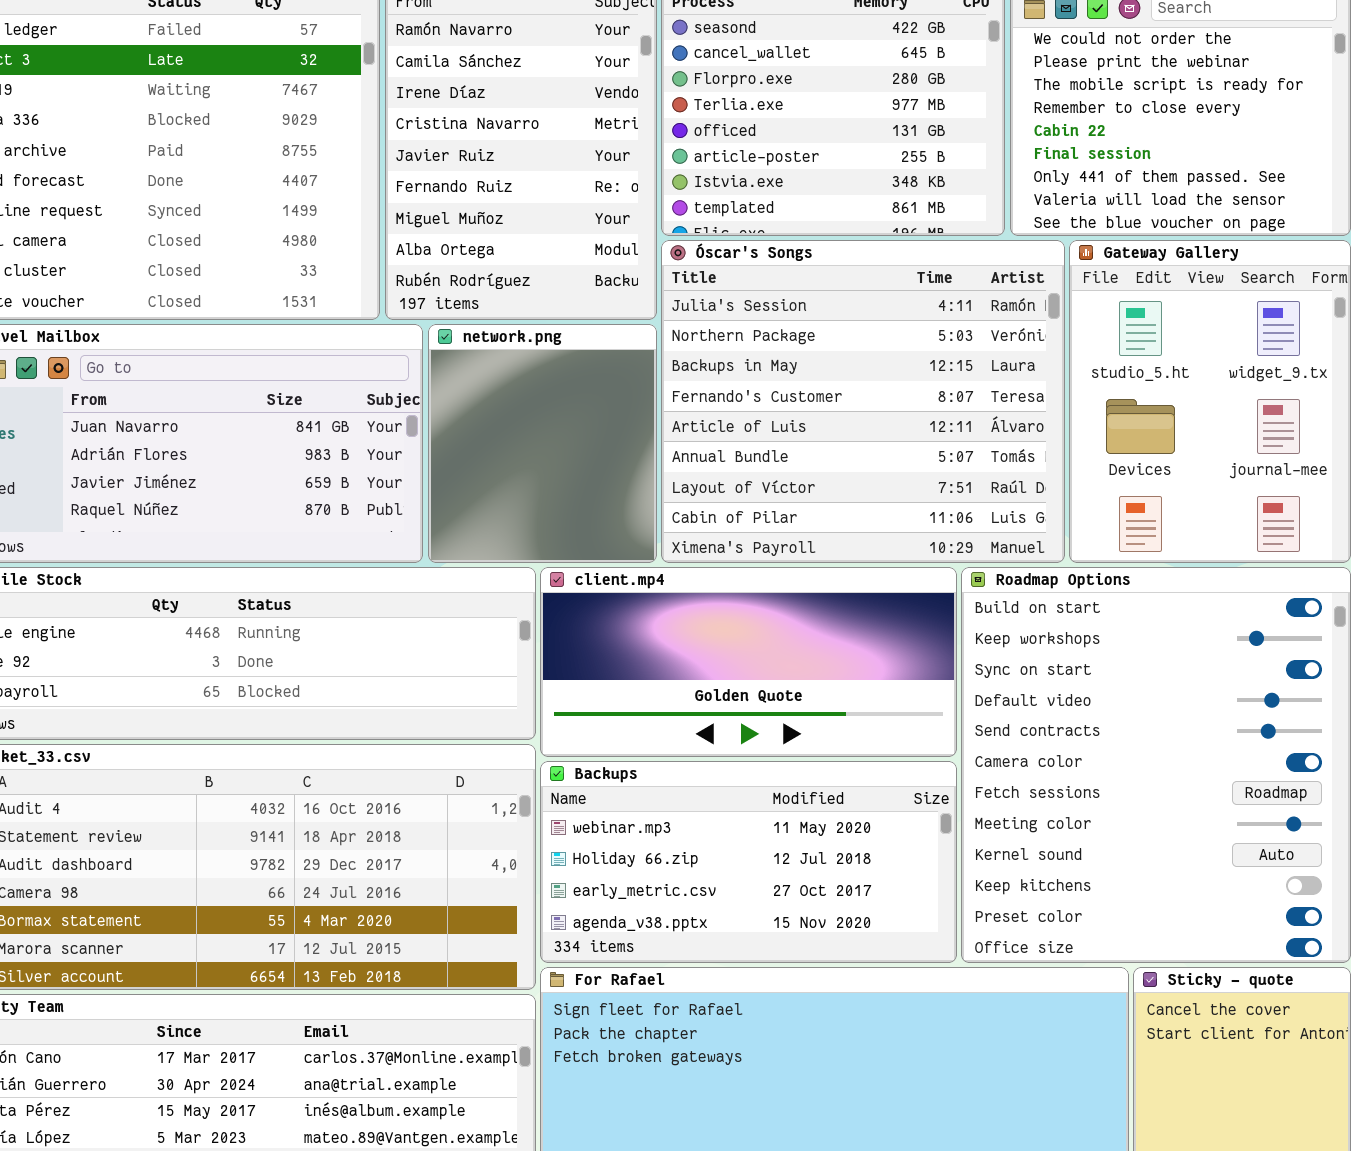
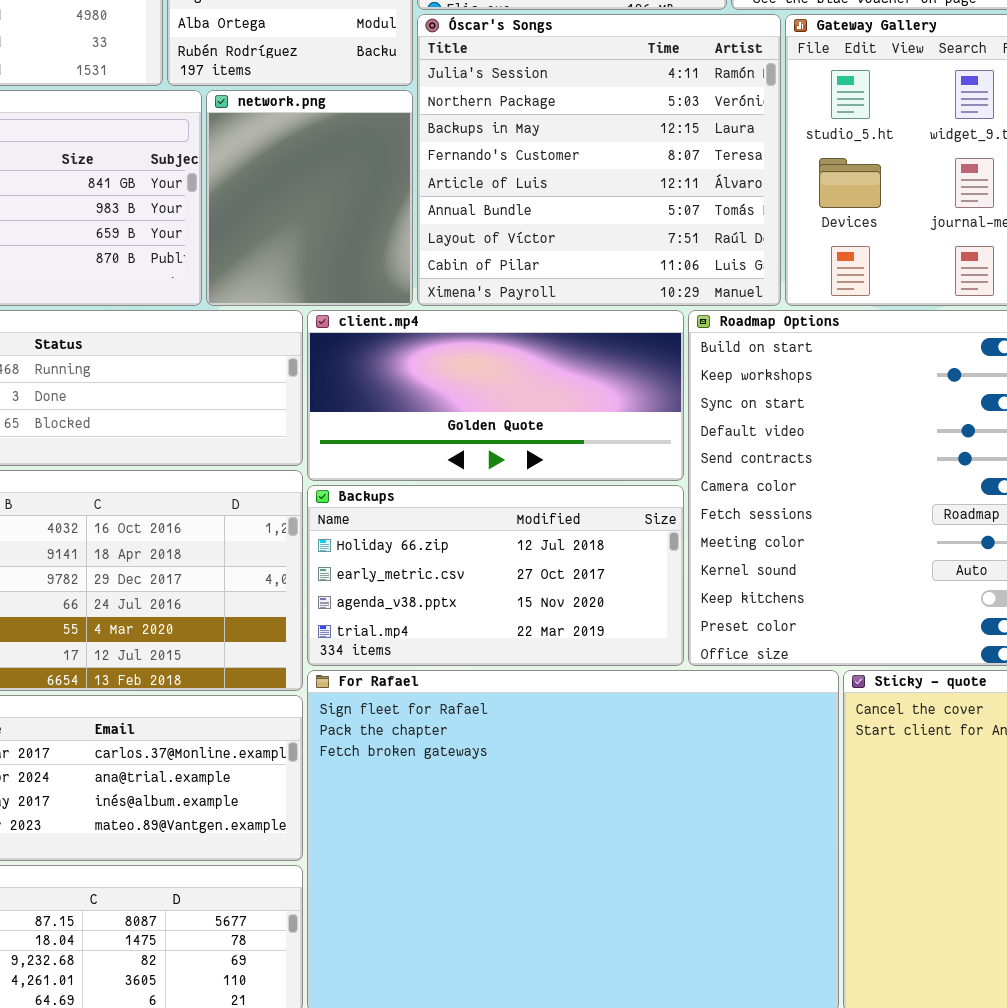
Backups: [540,761,957,963] -> [307,485,684,666], scrolled down 1 row

